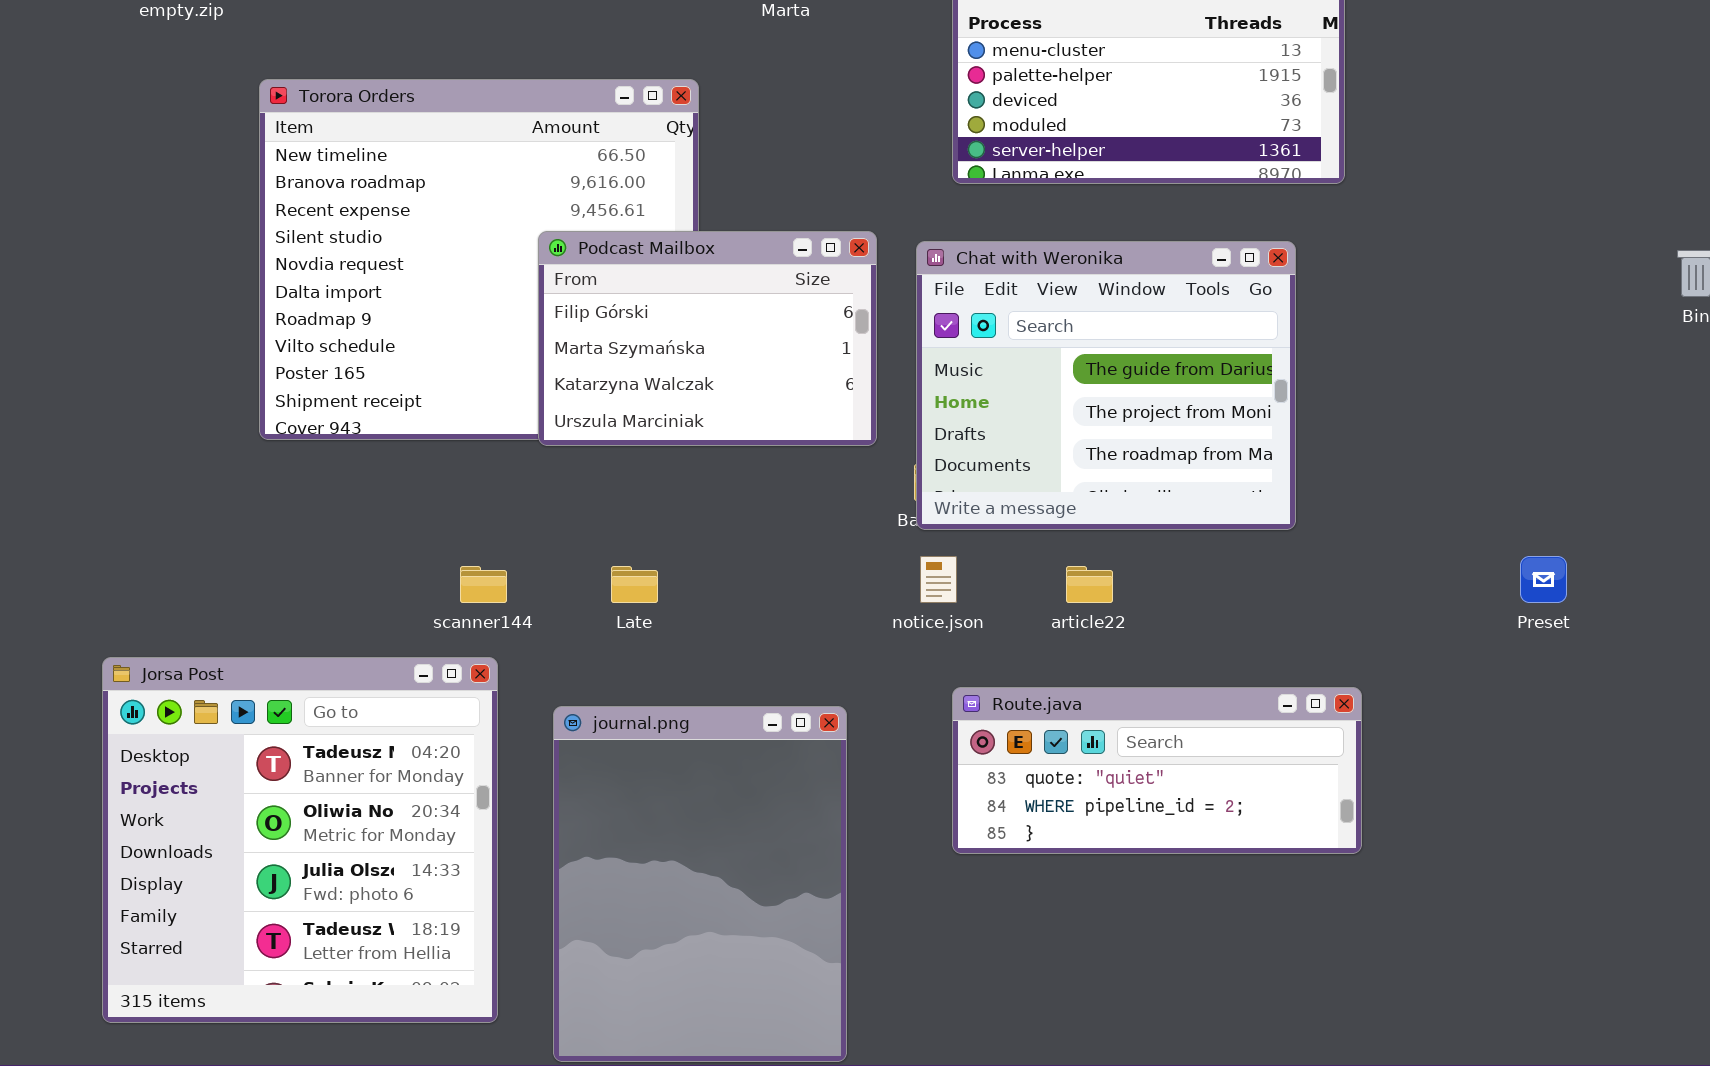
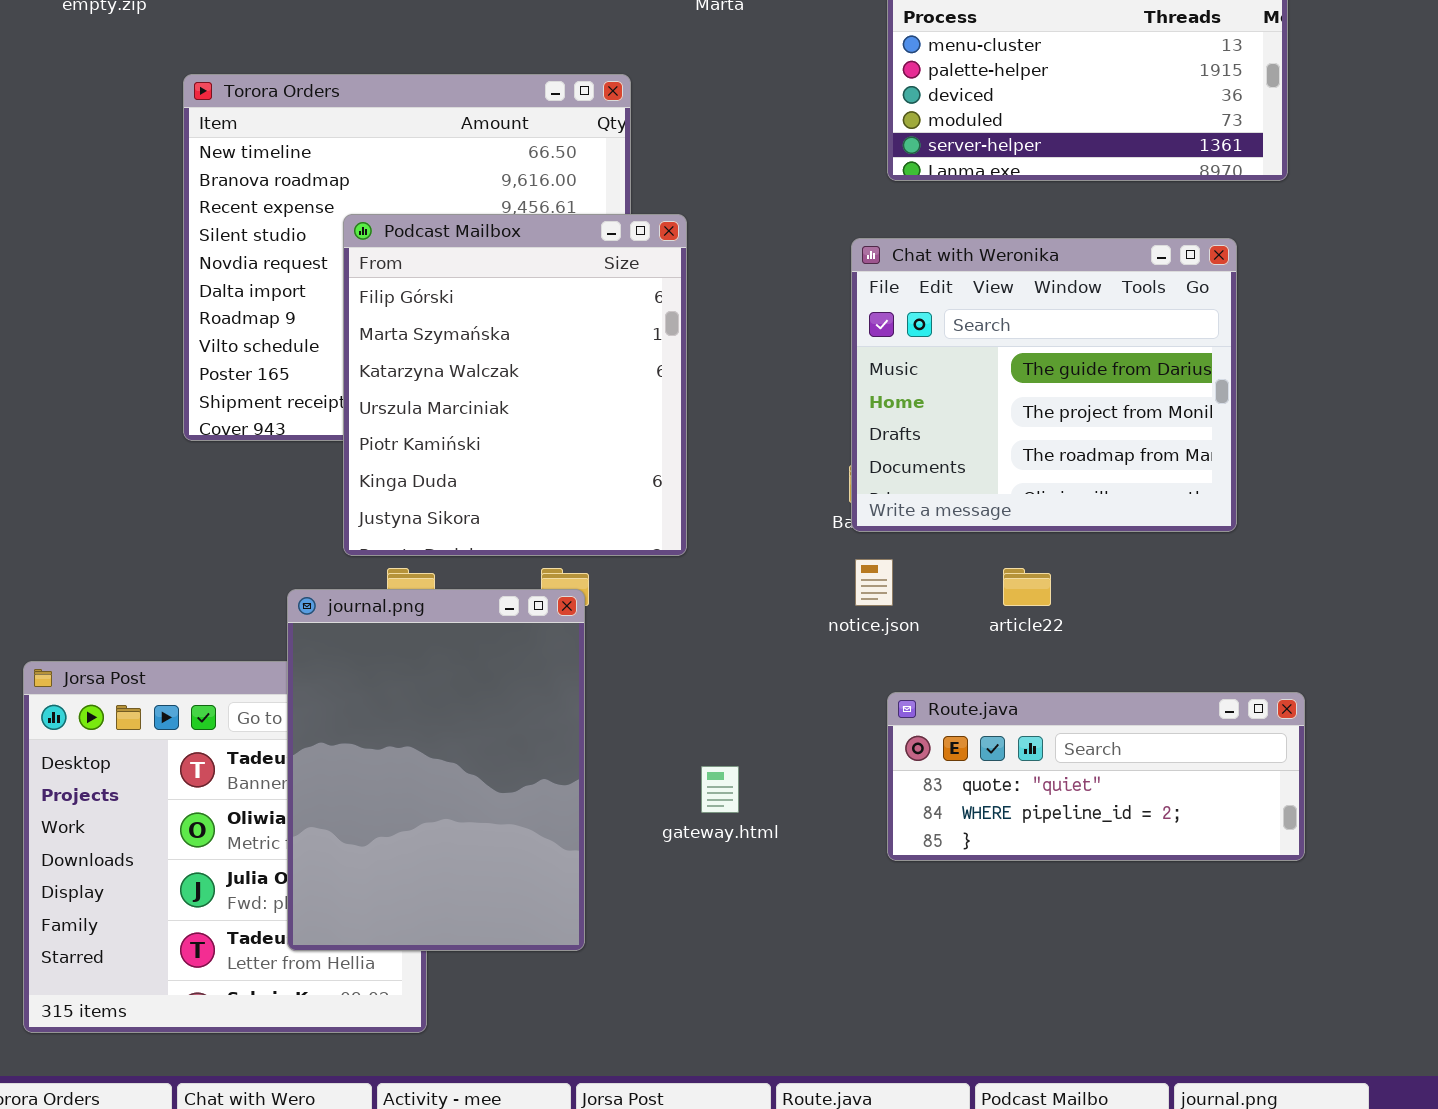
Podcast Mailbox: [538,231,877,446] -> [343,214,687,556], moved, resized
journal.png: [553,706,847,1062] -> [287,589,585,951], moved

